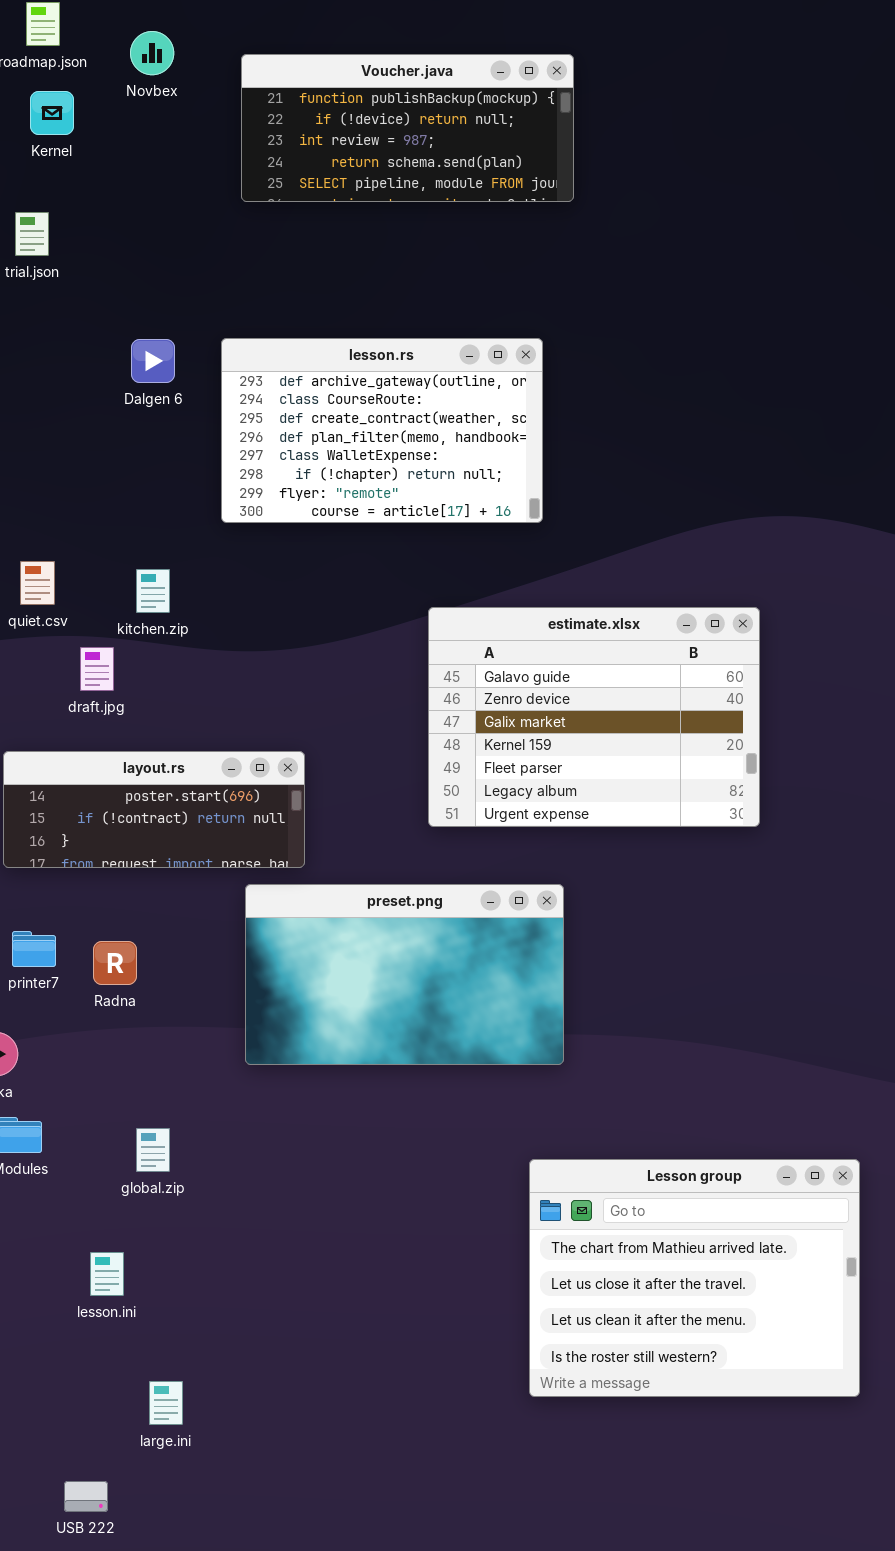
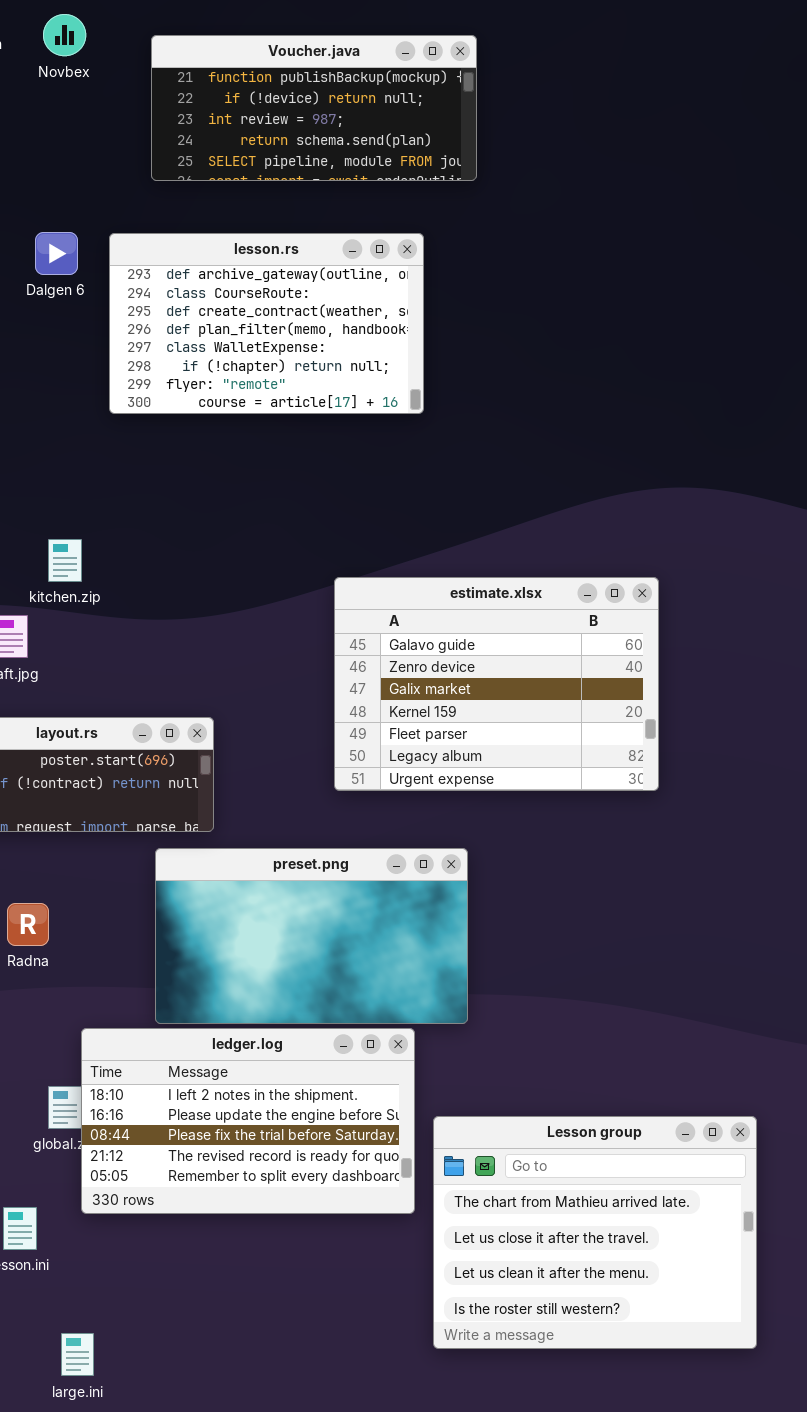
lesson.rs: [221,338,543,523] -> [109,233,424,414], moved
Dalgen 6: [131,339,175,383] -> [35,232,78,275], moved
ledger.log: none -> [81,1028,415,1214], opened

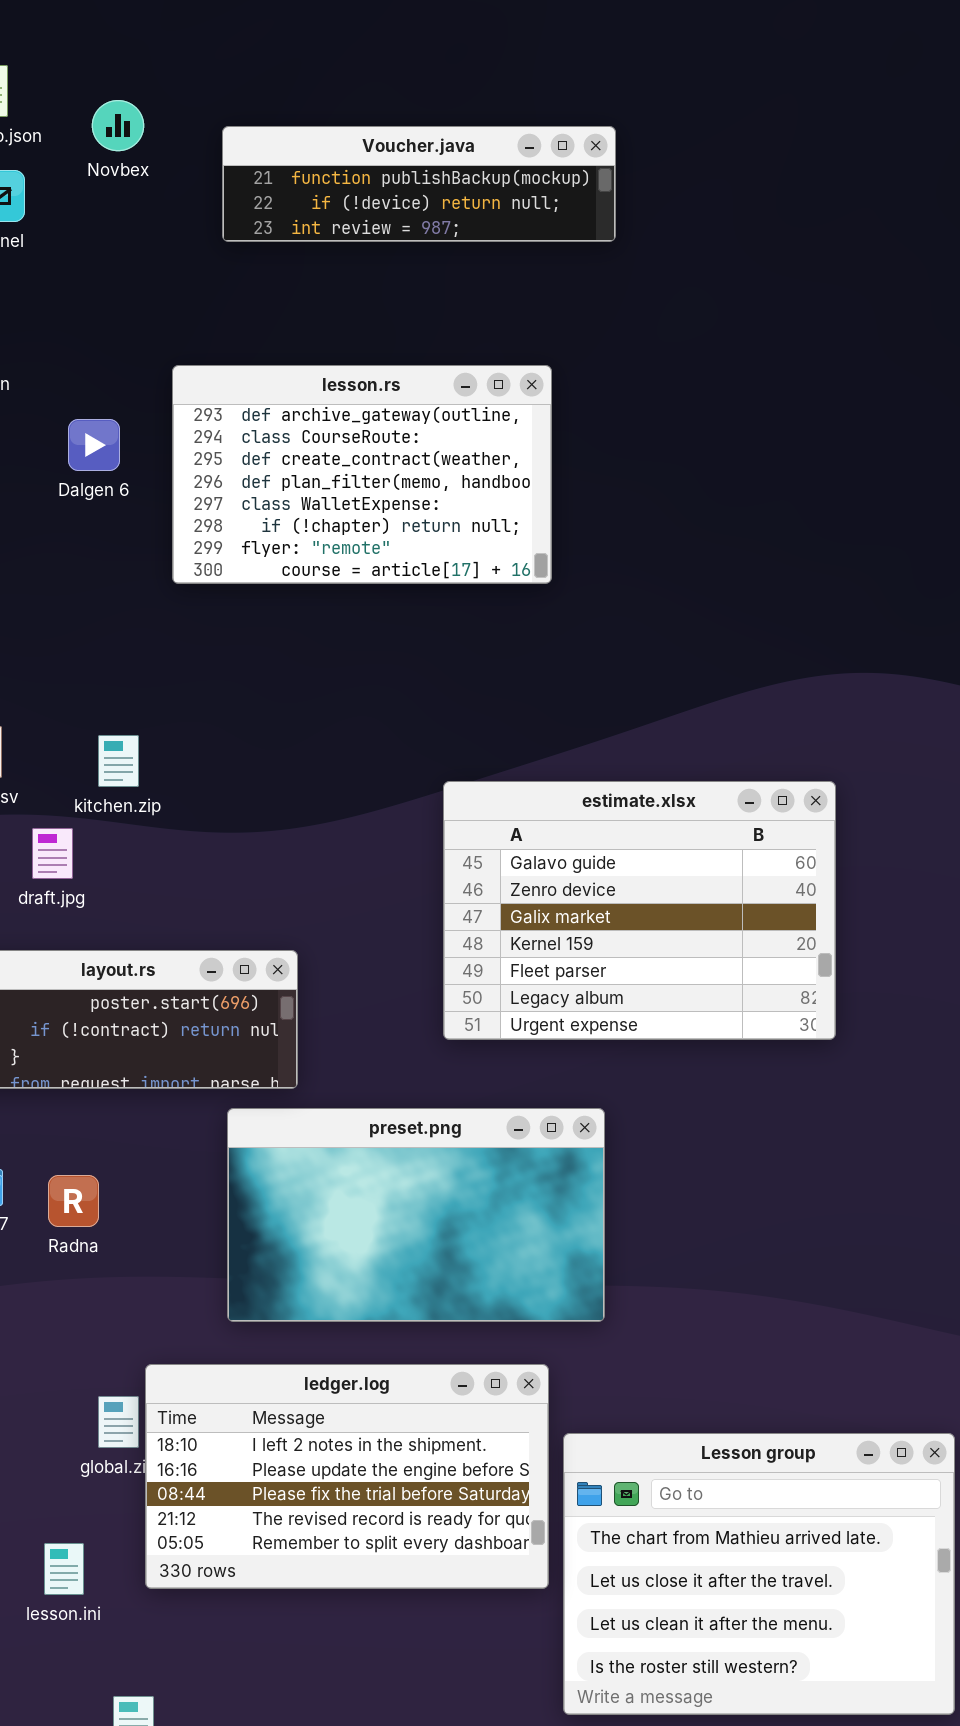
Voucher.java: [151,35,477,181] -> [222,126,616,242], resized
Dalgen 6: [35,232,78,275] -> [68,419,120,471], moved
ledger.log: [81,1028,415,1214] -> [145,1364,549,1589], moved

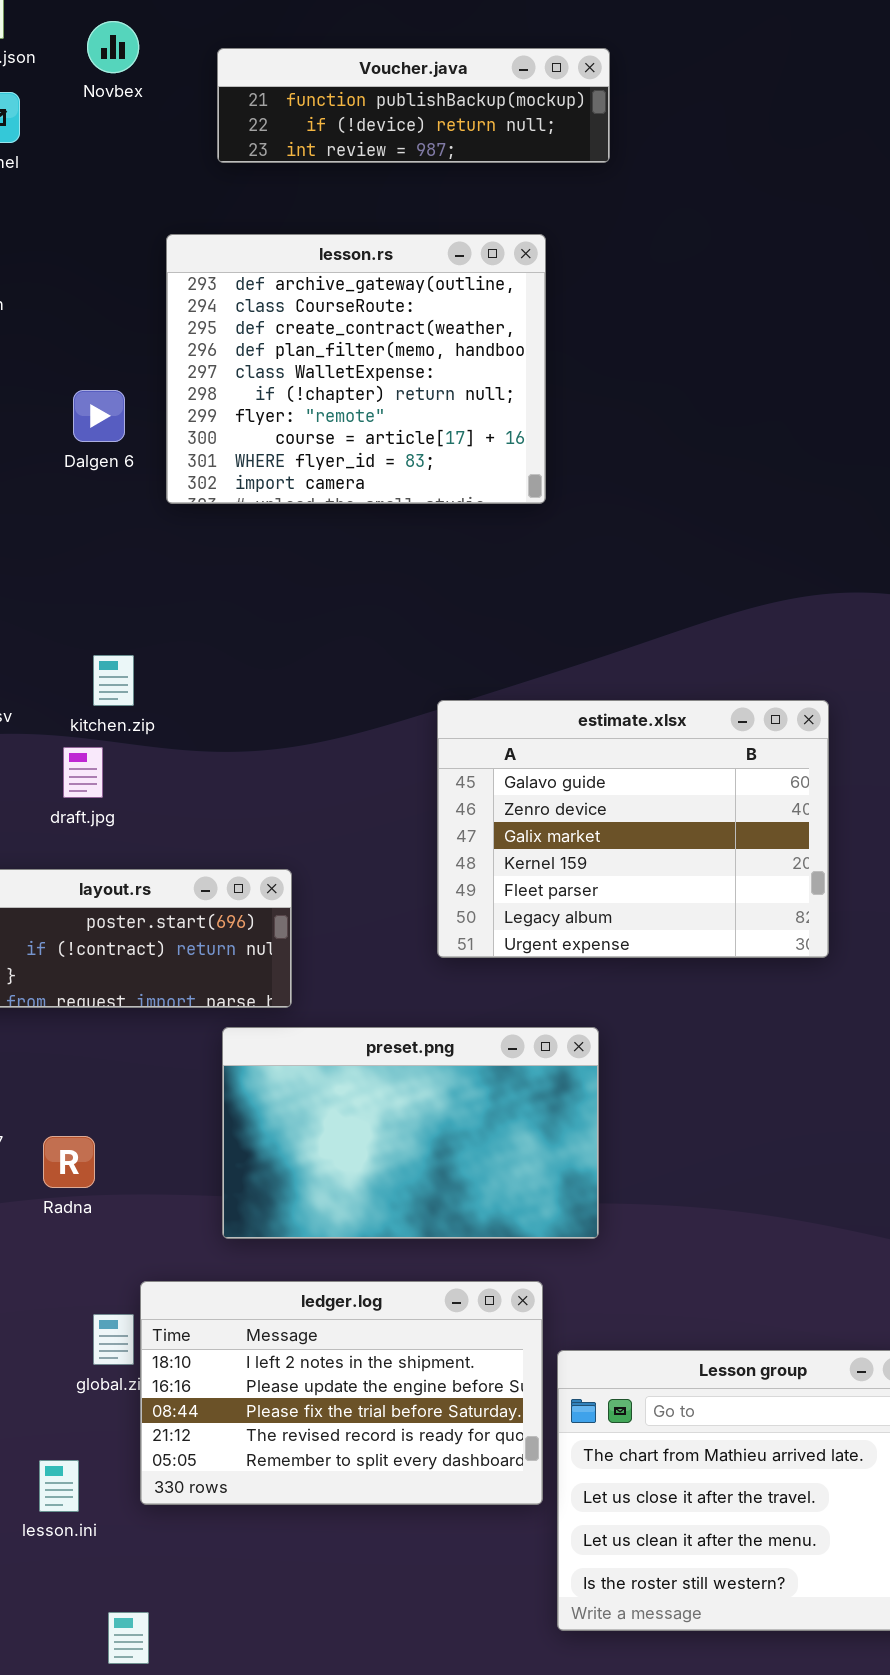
lesson.rs: [172,365,552,584] -> [166,234,546,504], resized
Dalgen 6: [68,419,120,471] -> [73,390,125,442], moved
draft.jpg: [32,828,73,879] -> [63,747,103,798], moved
Radna: [48,1175,99,1227] -> [43,1136,95,1188], moved

